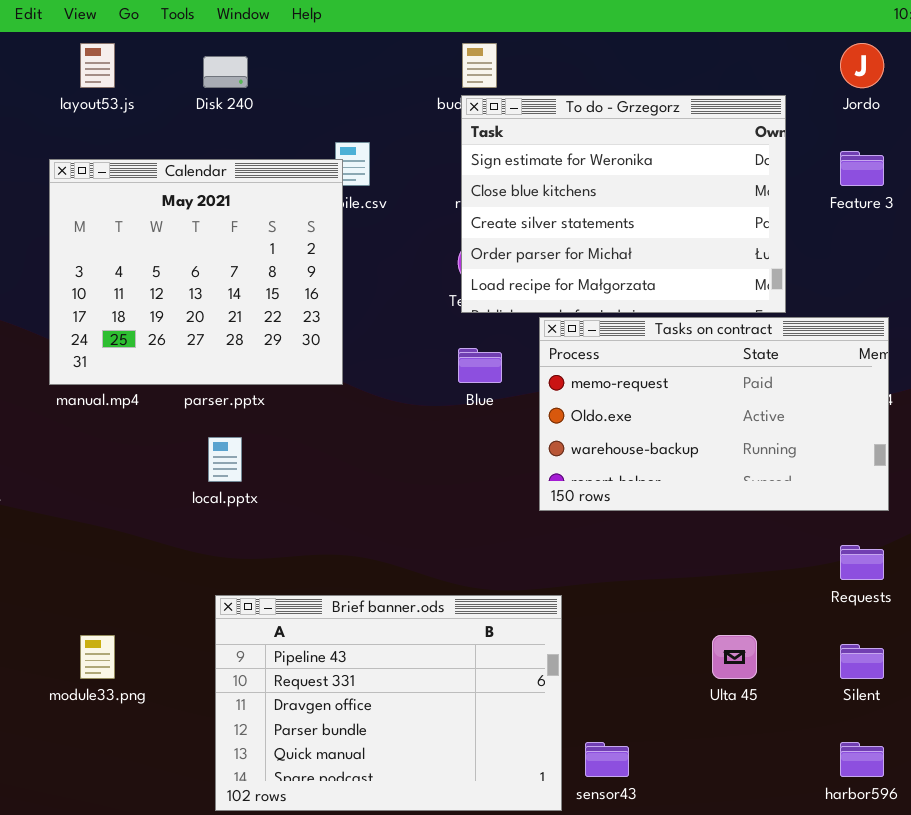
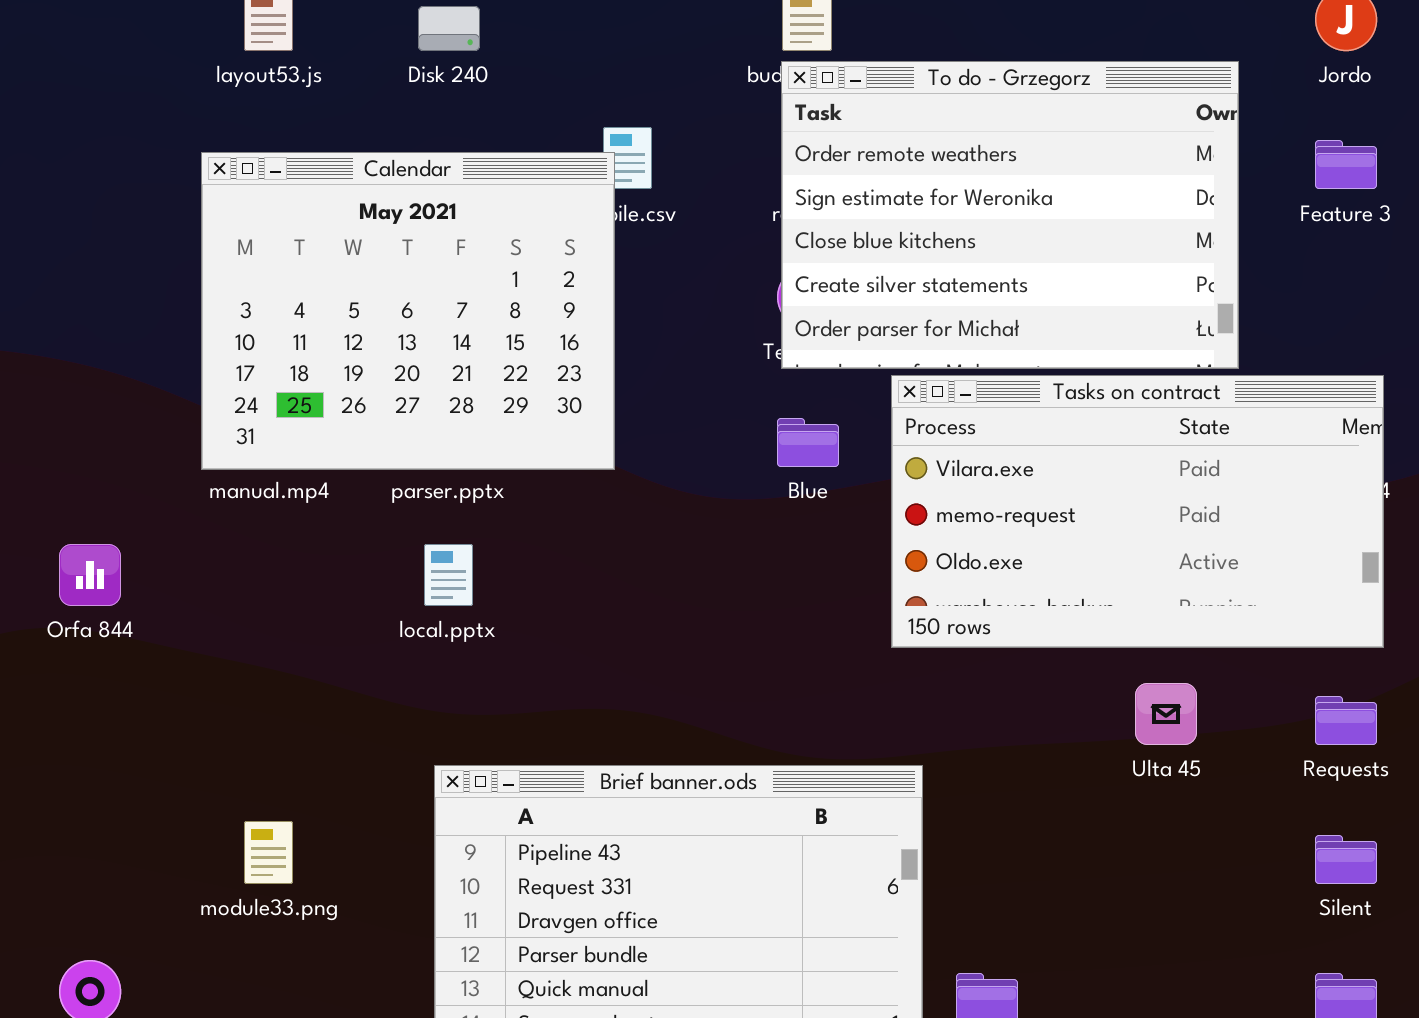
To do - Grzegorz: [461,95,786,313] -> [781,61,1239,369], scrolled up 1 row
Tasks on contract: [539,317,889,511] -> [891,375,1384,648], scrolled up 1 row
Ulta 45: [712,635,757,679] -> [1135,683,1197,745], moved

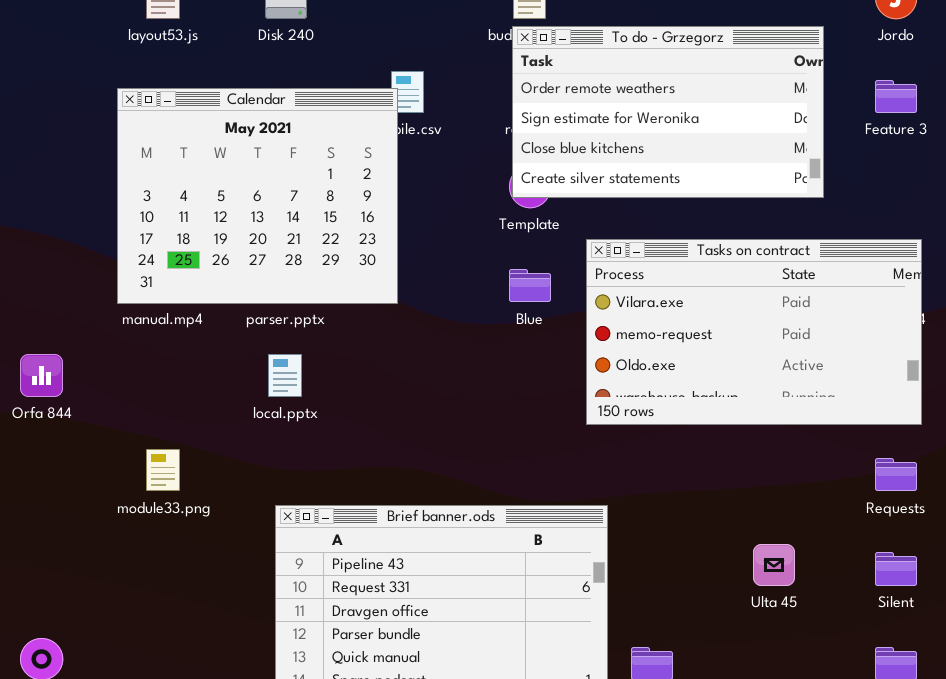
To do - Grzegorz: [781,61,1239,369] -> [512,26,824,198], resized
Ulta 45: [1135,683,1197,745] -> [753,544,795,586], moved
module33.png: [244,821,293,884] -> [146,449,180,491], moved

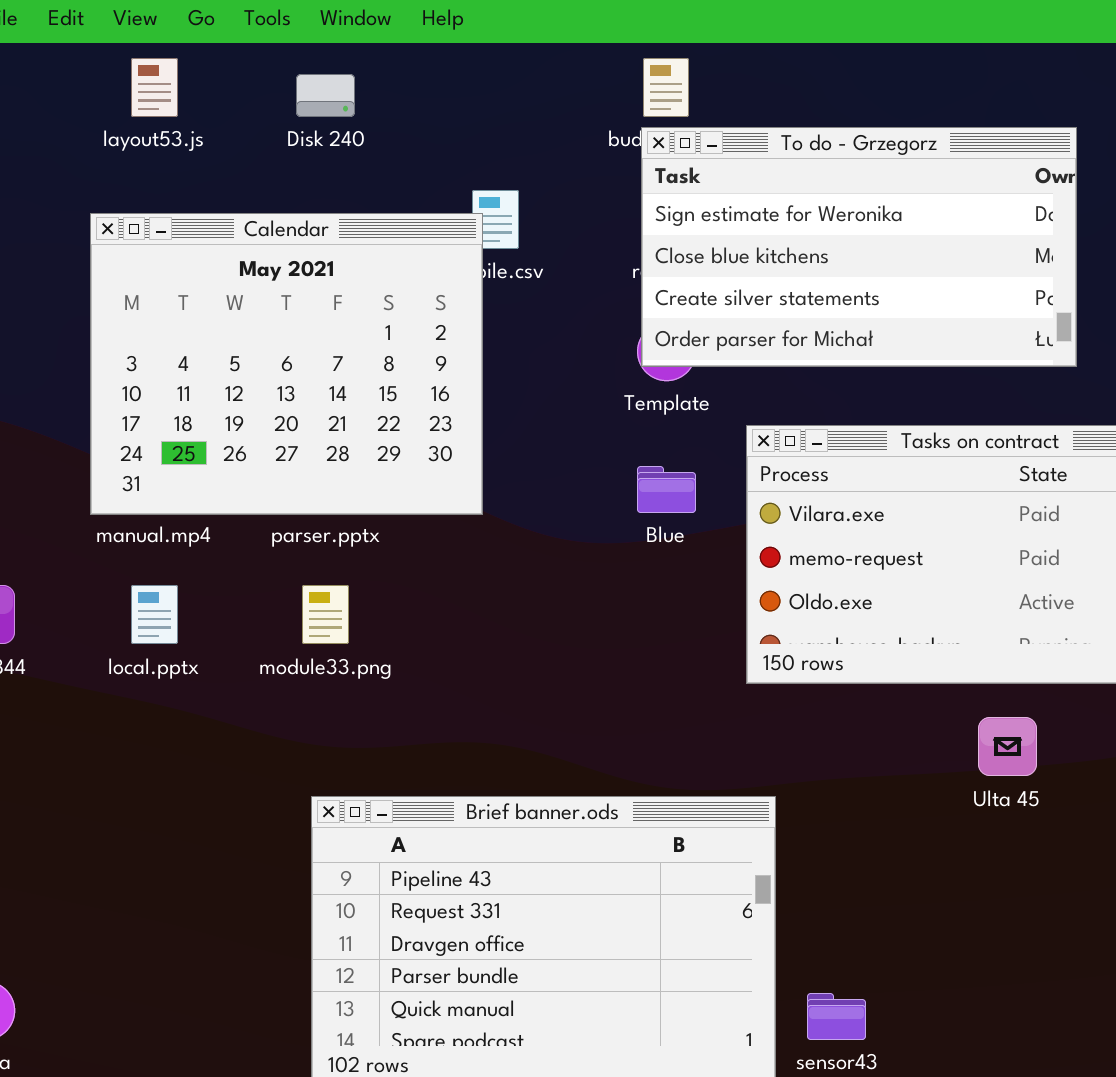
To do - Grzegorz: [512,26,824,198] -> [641,127,1077,367], scrolled down 1 row
local.pptx: [268,354,302,397] -> [131,585,178,644], moved
module33.png: [146,449,180,491] -> [302,585,349,644], moved
Ulta 45: [753,544,795,586] -> [978,717,1037,776], moved

